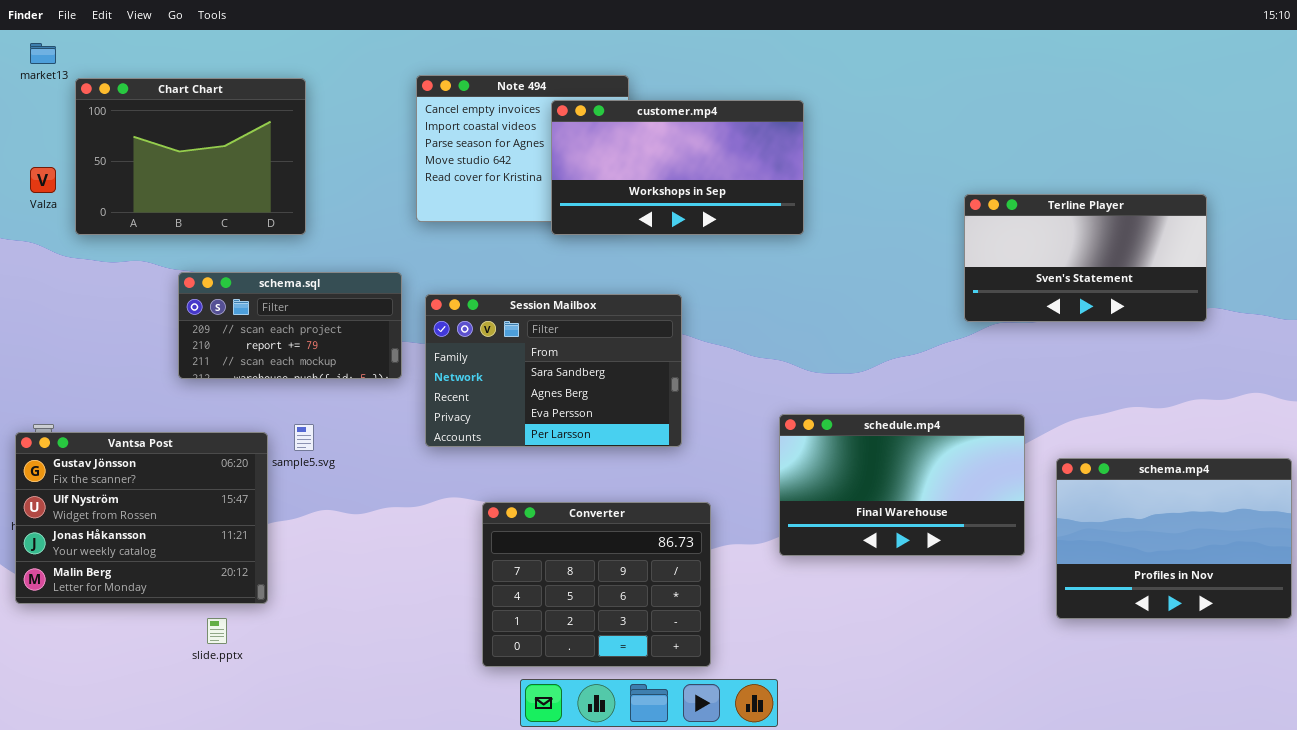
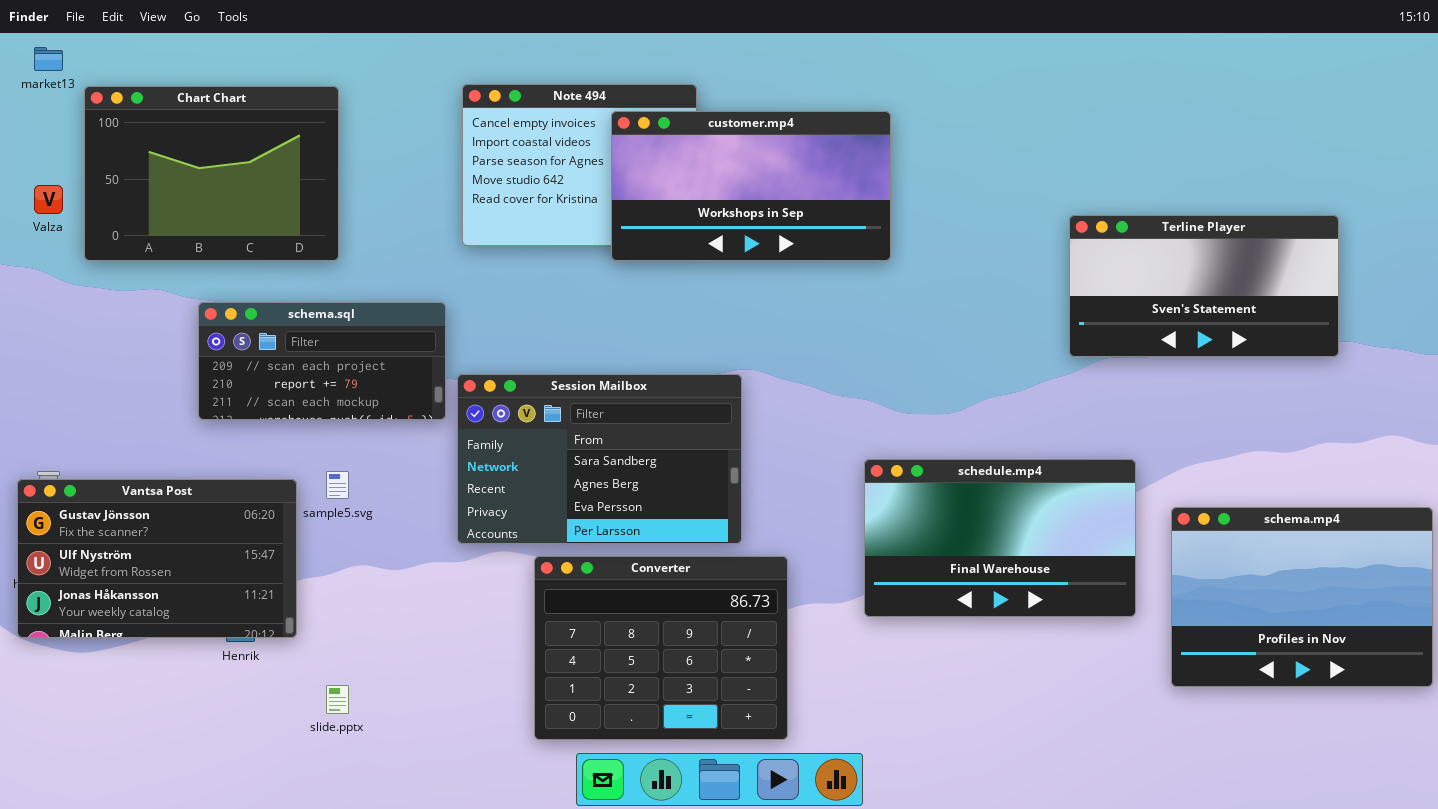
Session Mailbox: [425,294,682,447] -> [457,374,742,544], moved
Vantsa Post: [15,432,268,604] -> [17,479,297,638], resized
slide.pptx: [207,618,227,644] -> [326,685,349,714], moved

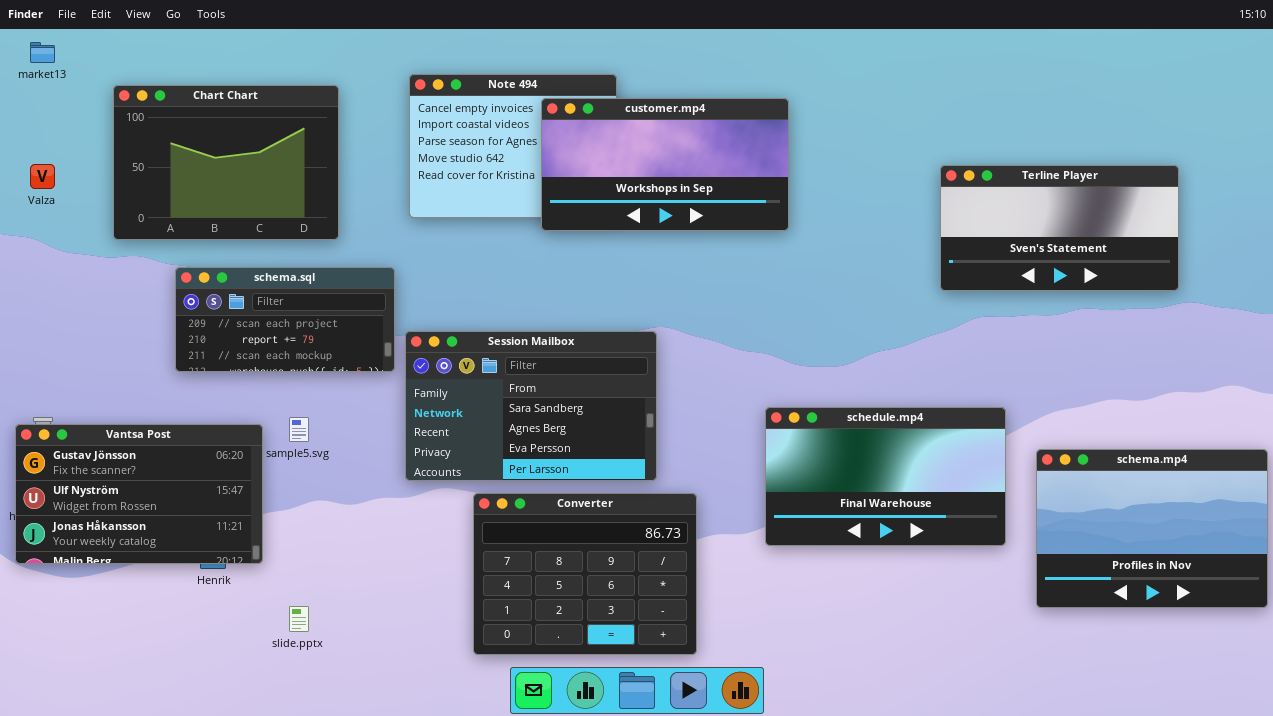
Chart Chart: [84,86,339,261] -> [113,85,339,240], moved
Terline Player: [1069,215,1339,357] -> [940,165,1179,291], moved

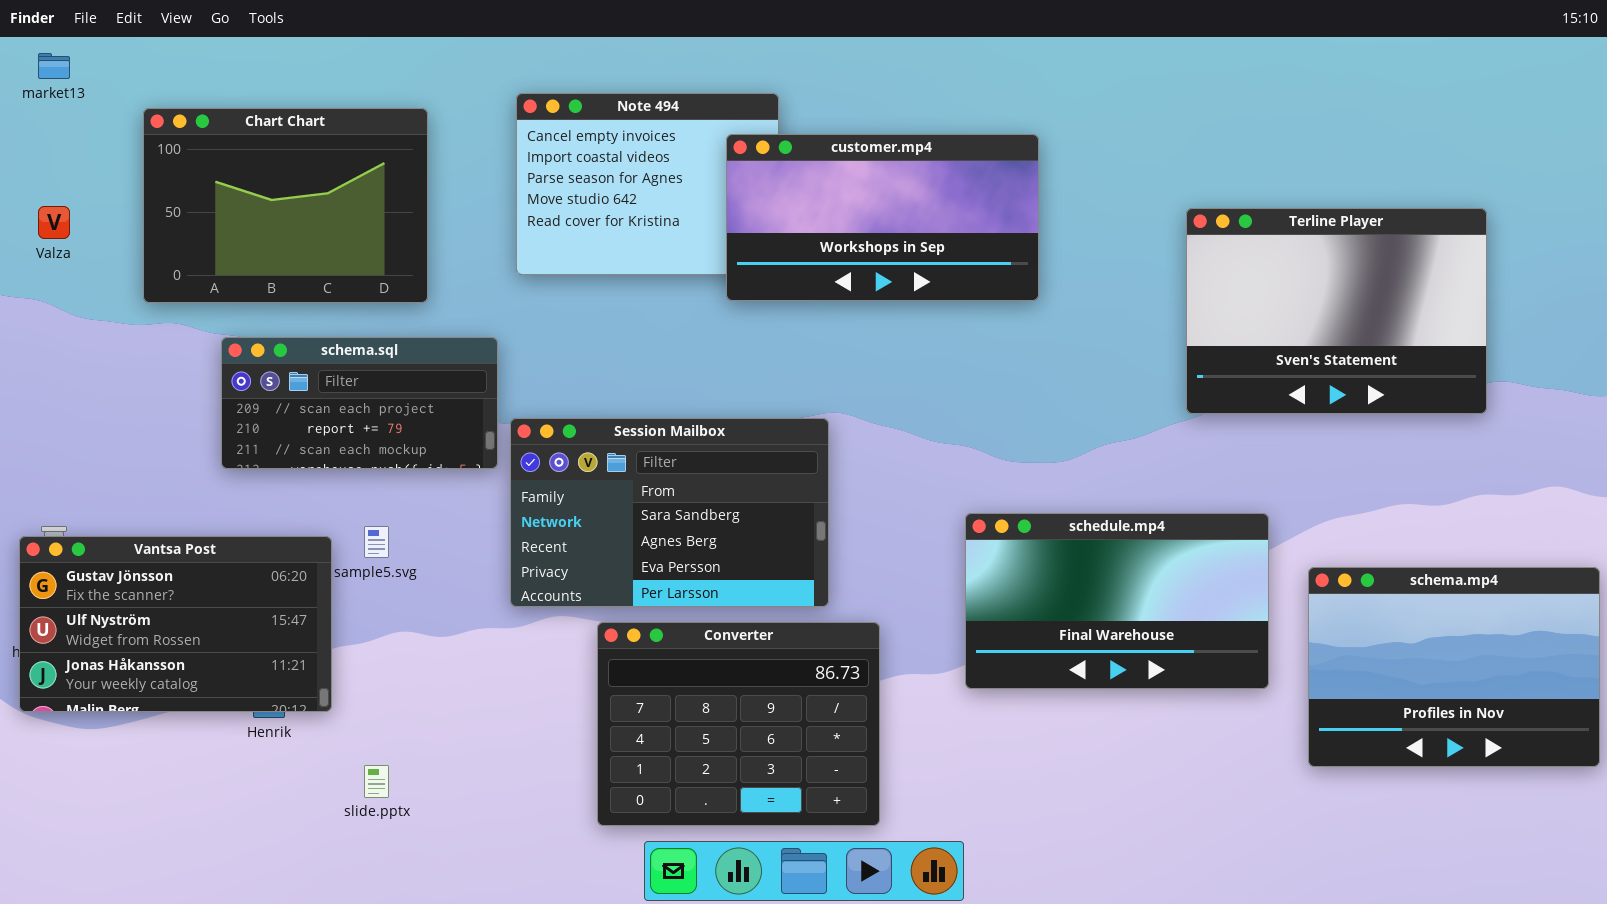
customer.mp4: [541,98,789,231] -> [726,134,1039,301], moved
Terline Player: [940,165,1179,291] -> [1186,208,1487,414], resized

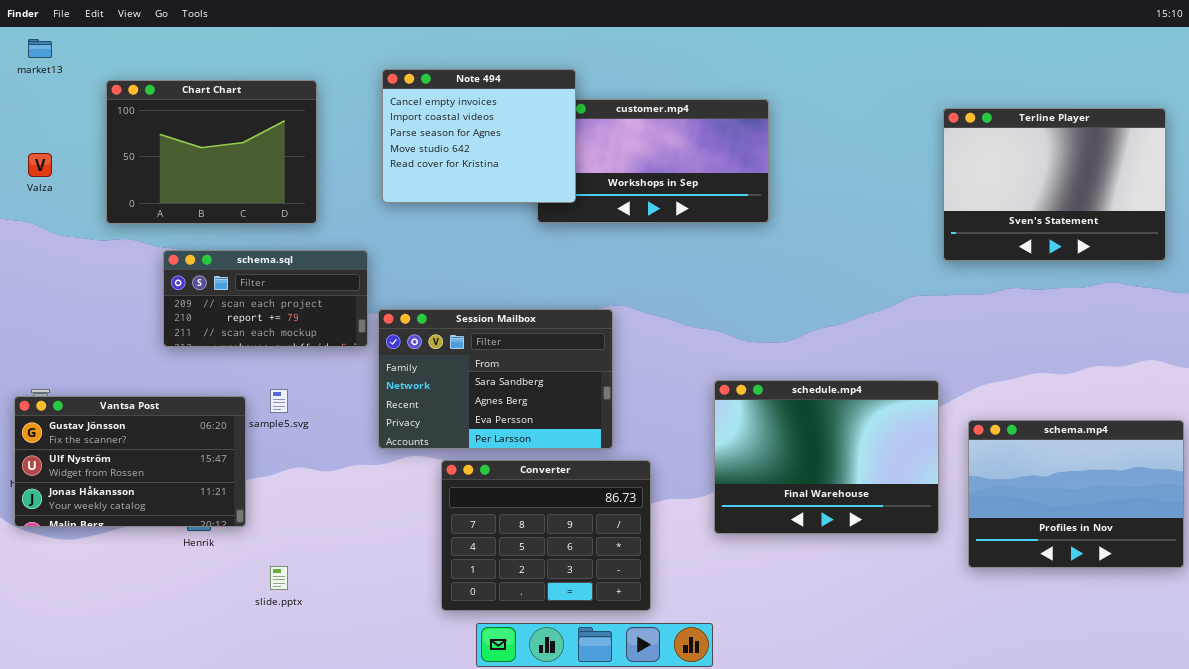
Note 494: [516,93,779,275] -> [382,69,576,203], raised
Terline Player: [1186,208,1487,414] -> [943,108,1166,261], moved
schedule.mp4: [965,513,1269,689] -> [714,380,939,534], resized

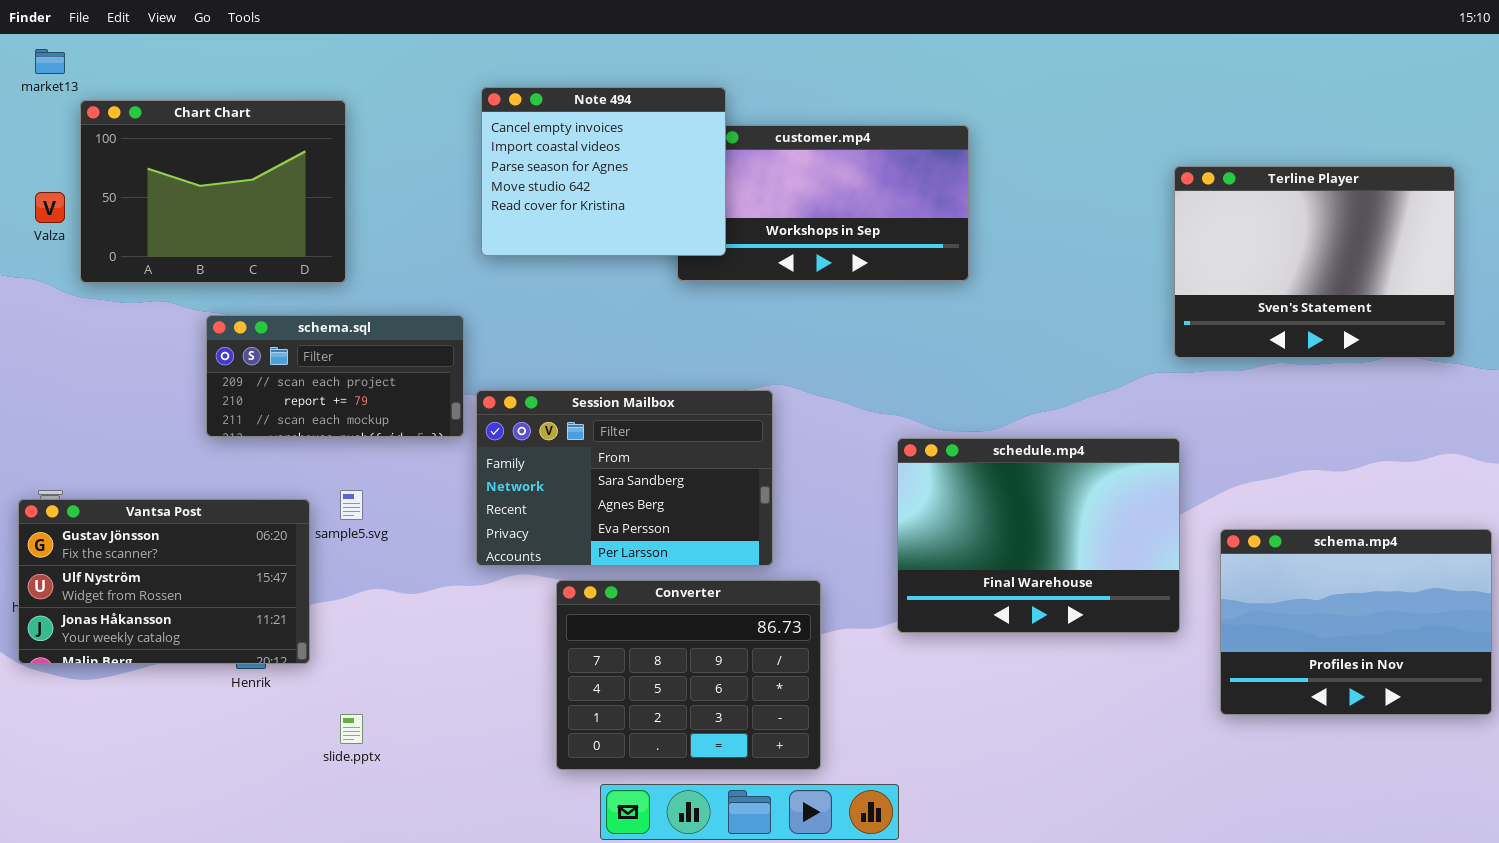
Chart Chart: [106,80,317,224] -> [80,100,346,283], moved
Terline Player: [943,108,1166,261] -> [1174,166,1455,358], moved
schedule.mp4: [714,380,939,534] -> [897,438,1180,633], moved

